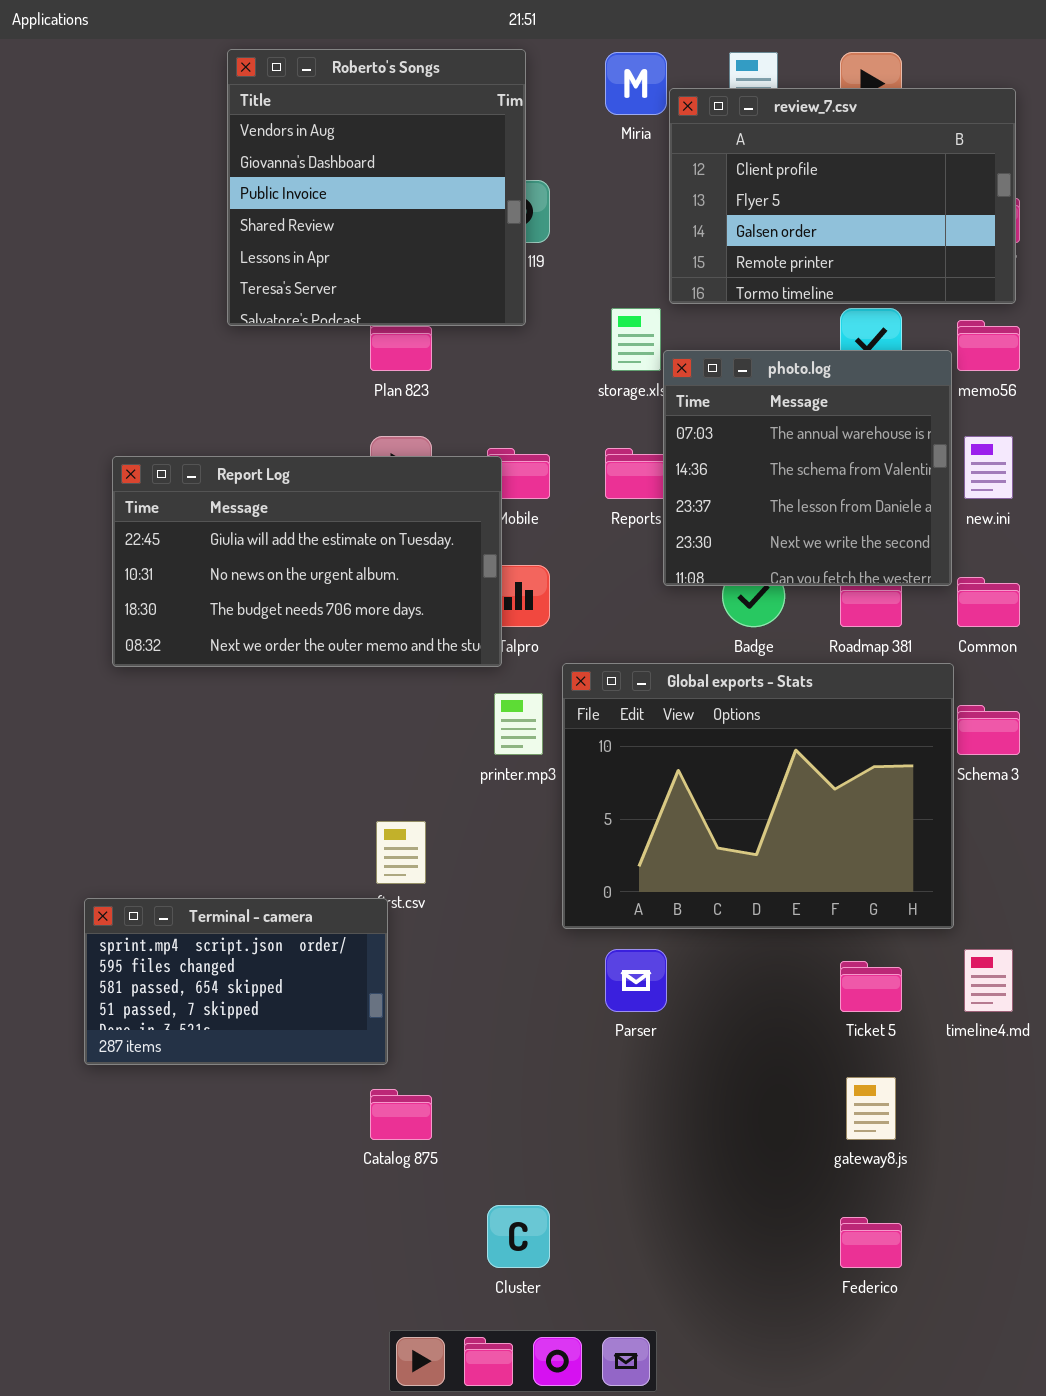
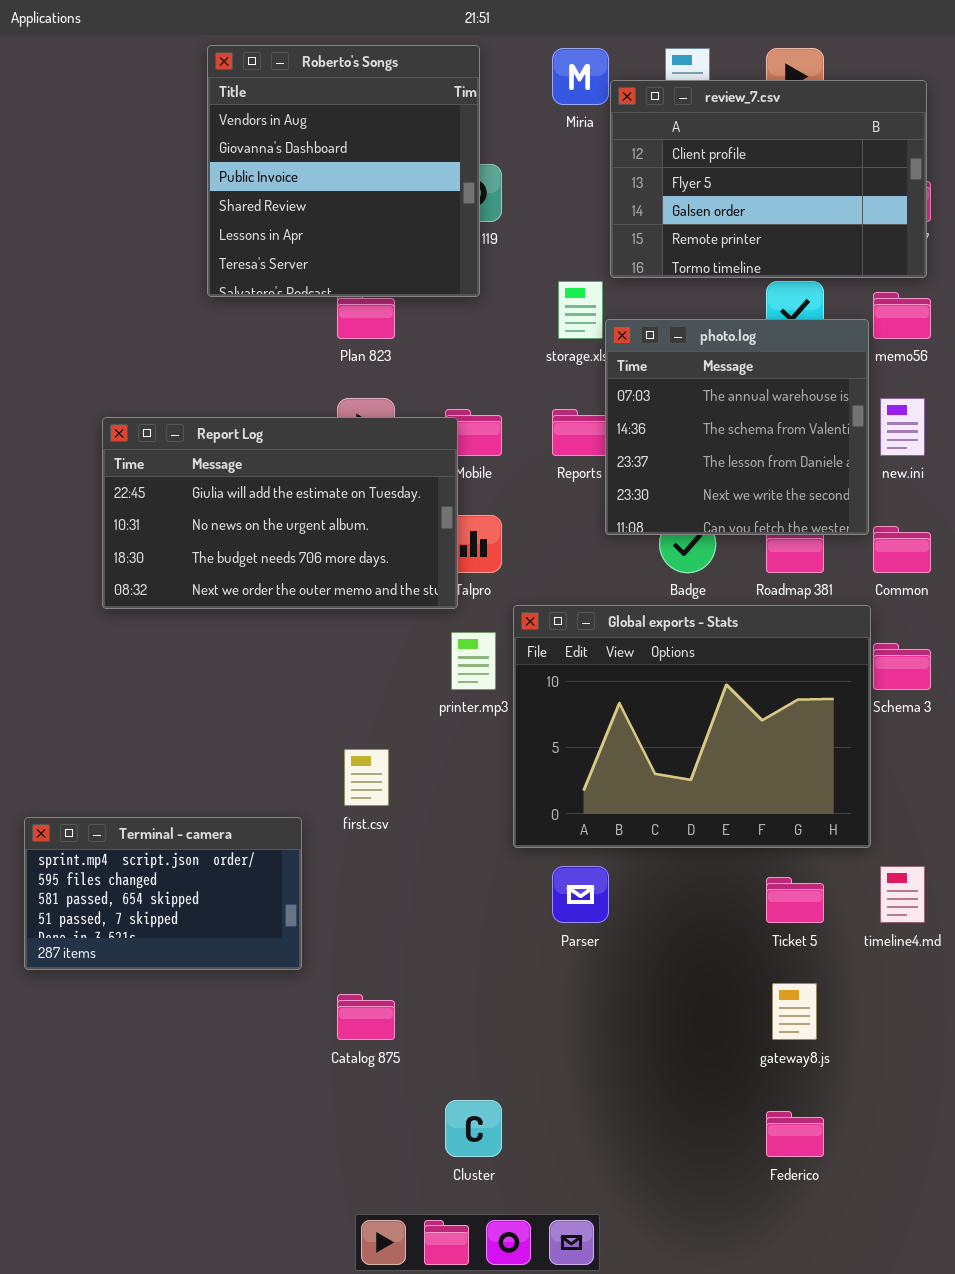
Terminal - camera: [84,898,388,1065] -> [24,817,302,970], moved

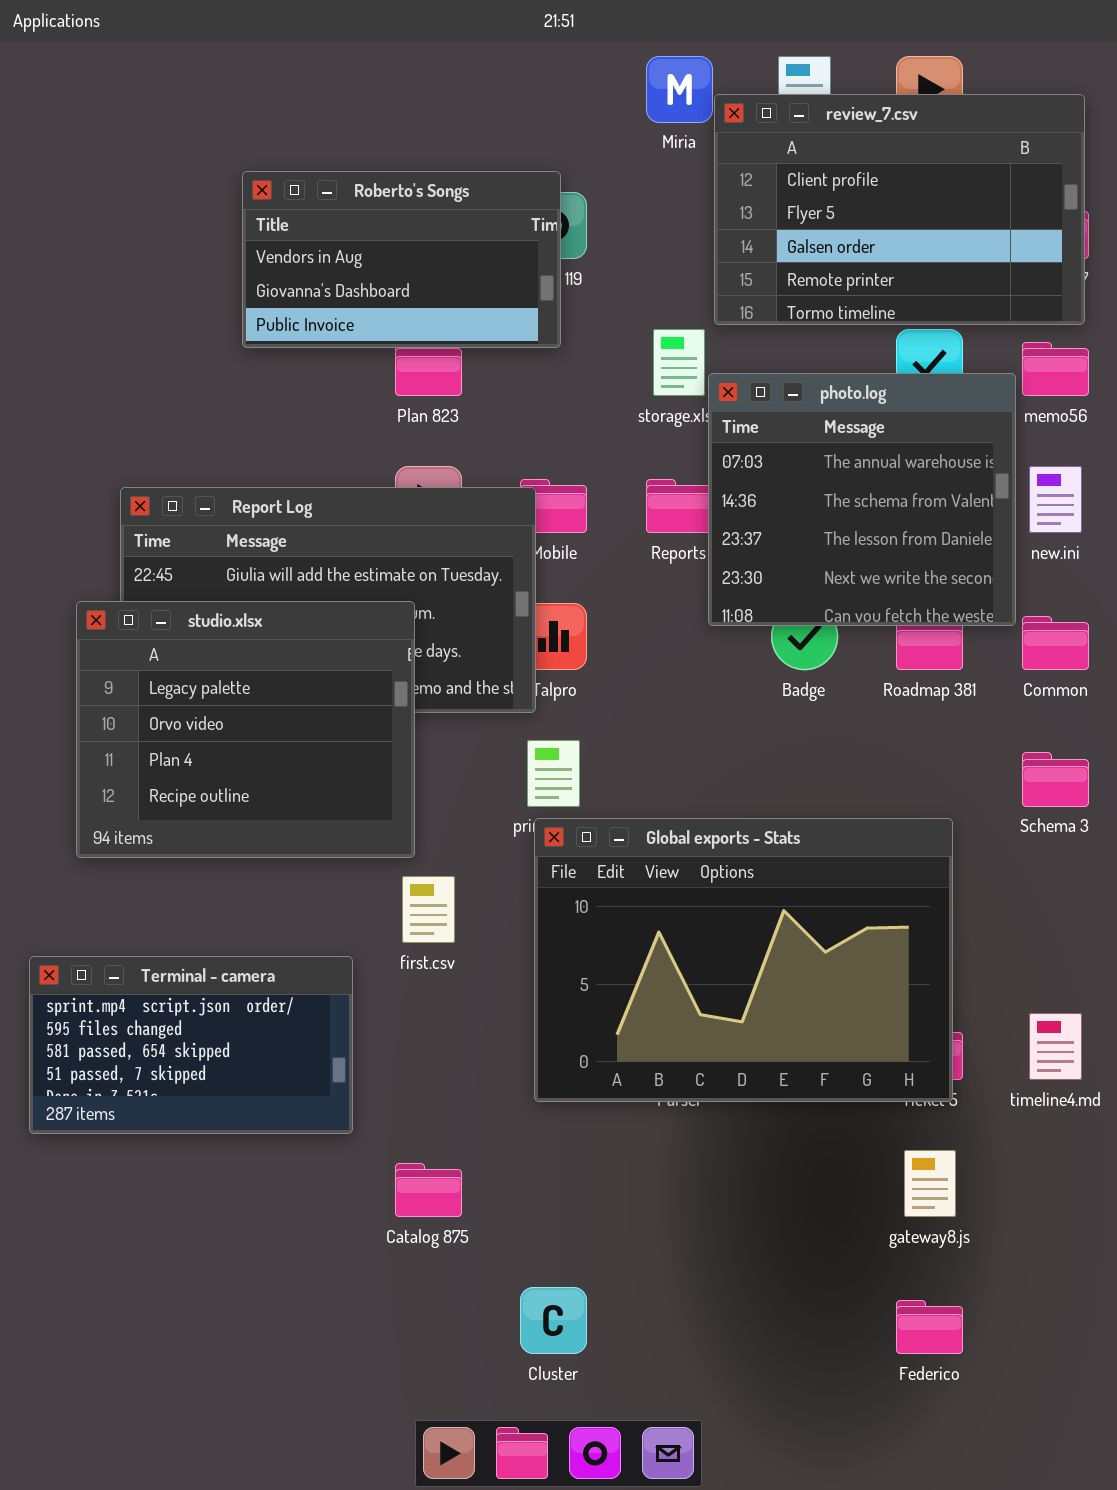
Roberto's Songs: [207,45,480,297] -> [242,171,561,348], resized
studio.xlsx: none -> [76,601,415,858], opened
Global exports - Stats: [513,605,871,848] -> [534,818,953,1102], moved

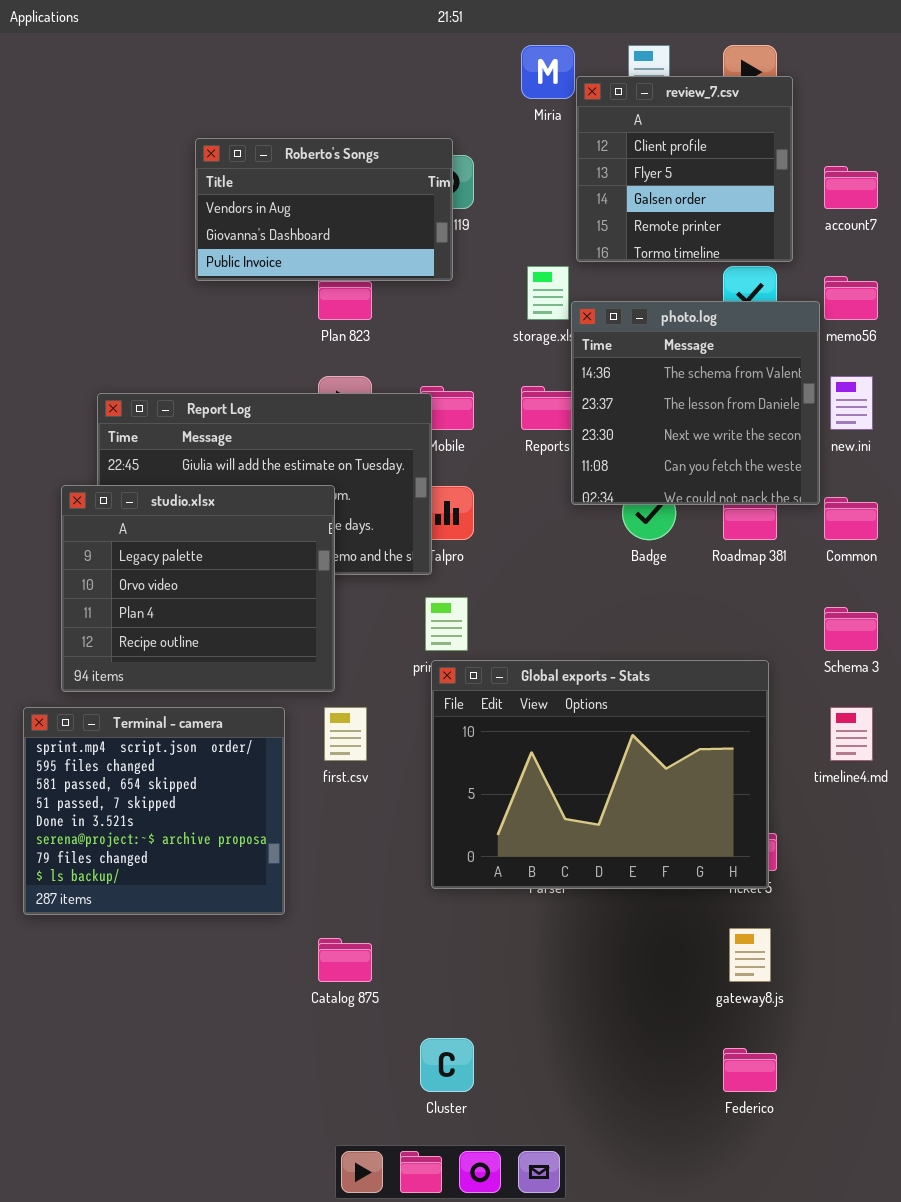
review_7.csv: [714,94,1085,325] -> [576,76,793,262], resized
photo.log: [708,373,1016,626] -> [571,301,820,505], scrolled down 1 row
Terminal - camera: [29,956,353,1134] -> [23,707,285,915], resized
timeline4.md: [1029,1013,1082,1080] -> [830,707,873,761], moved

